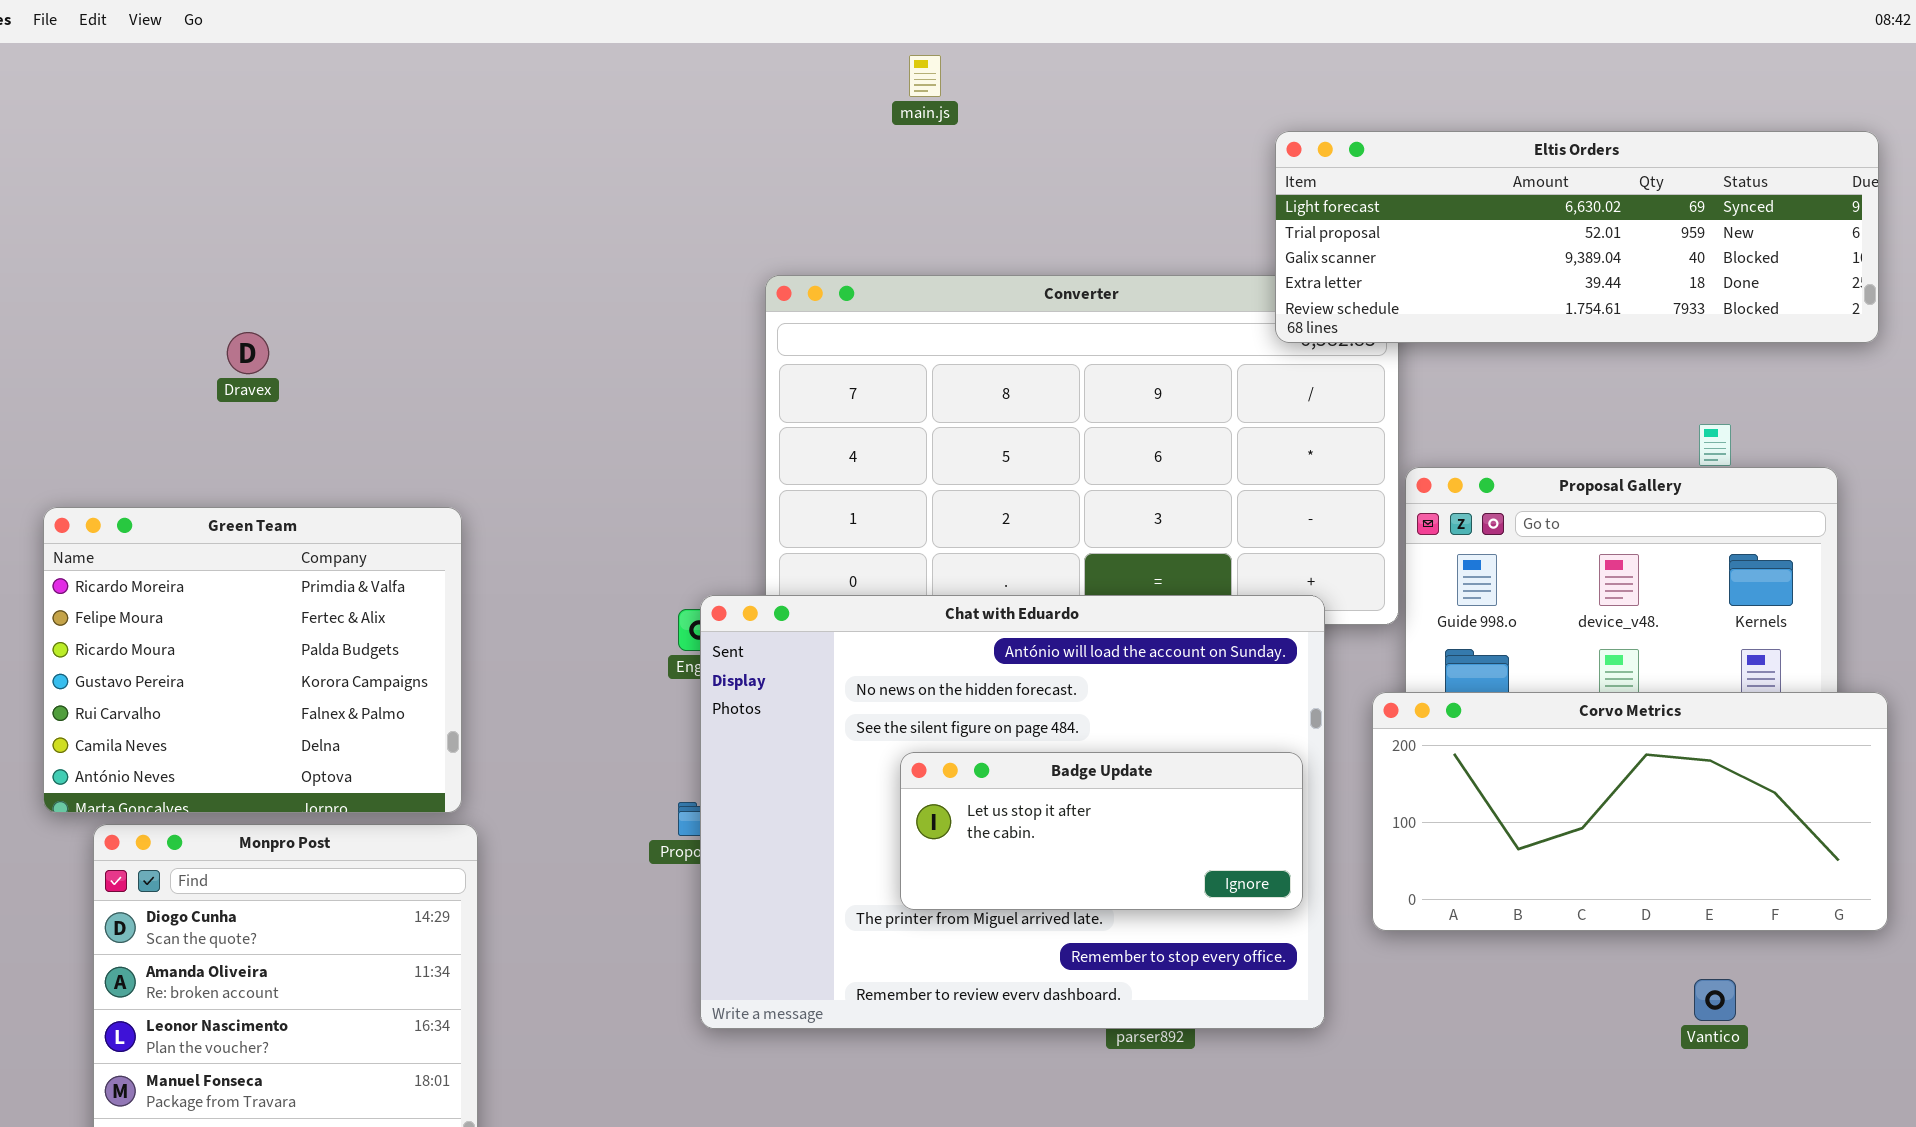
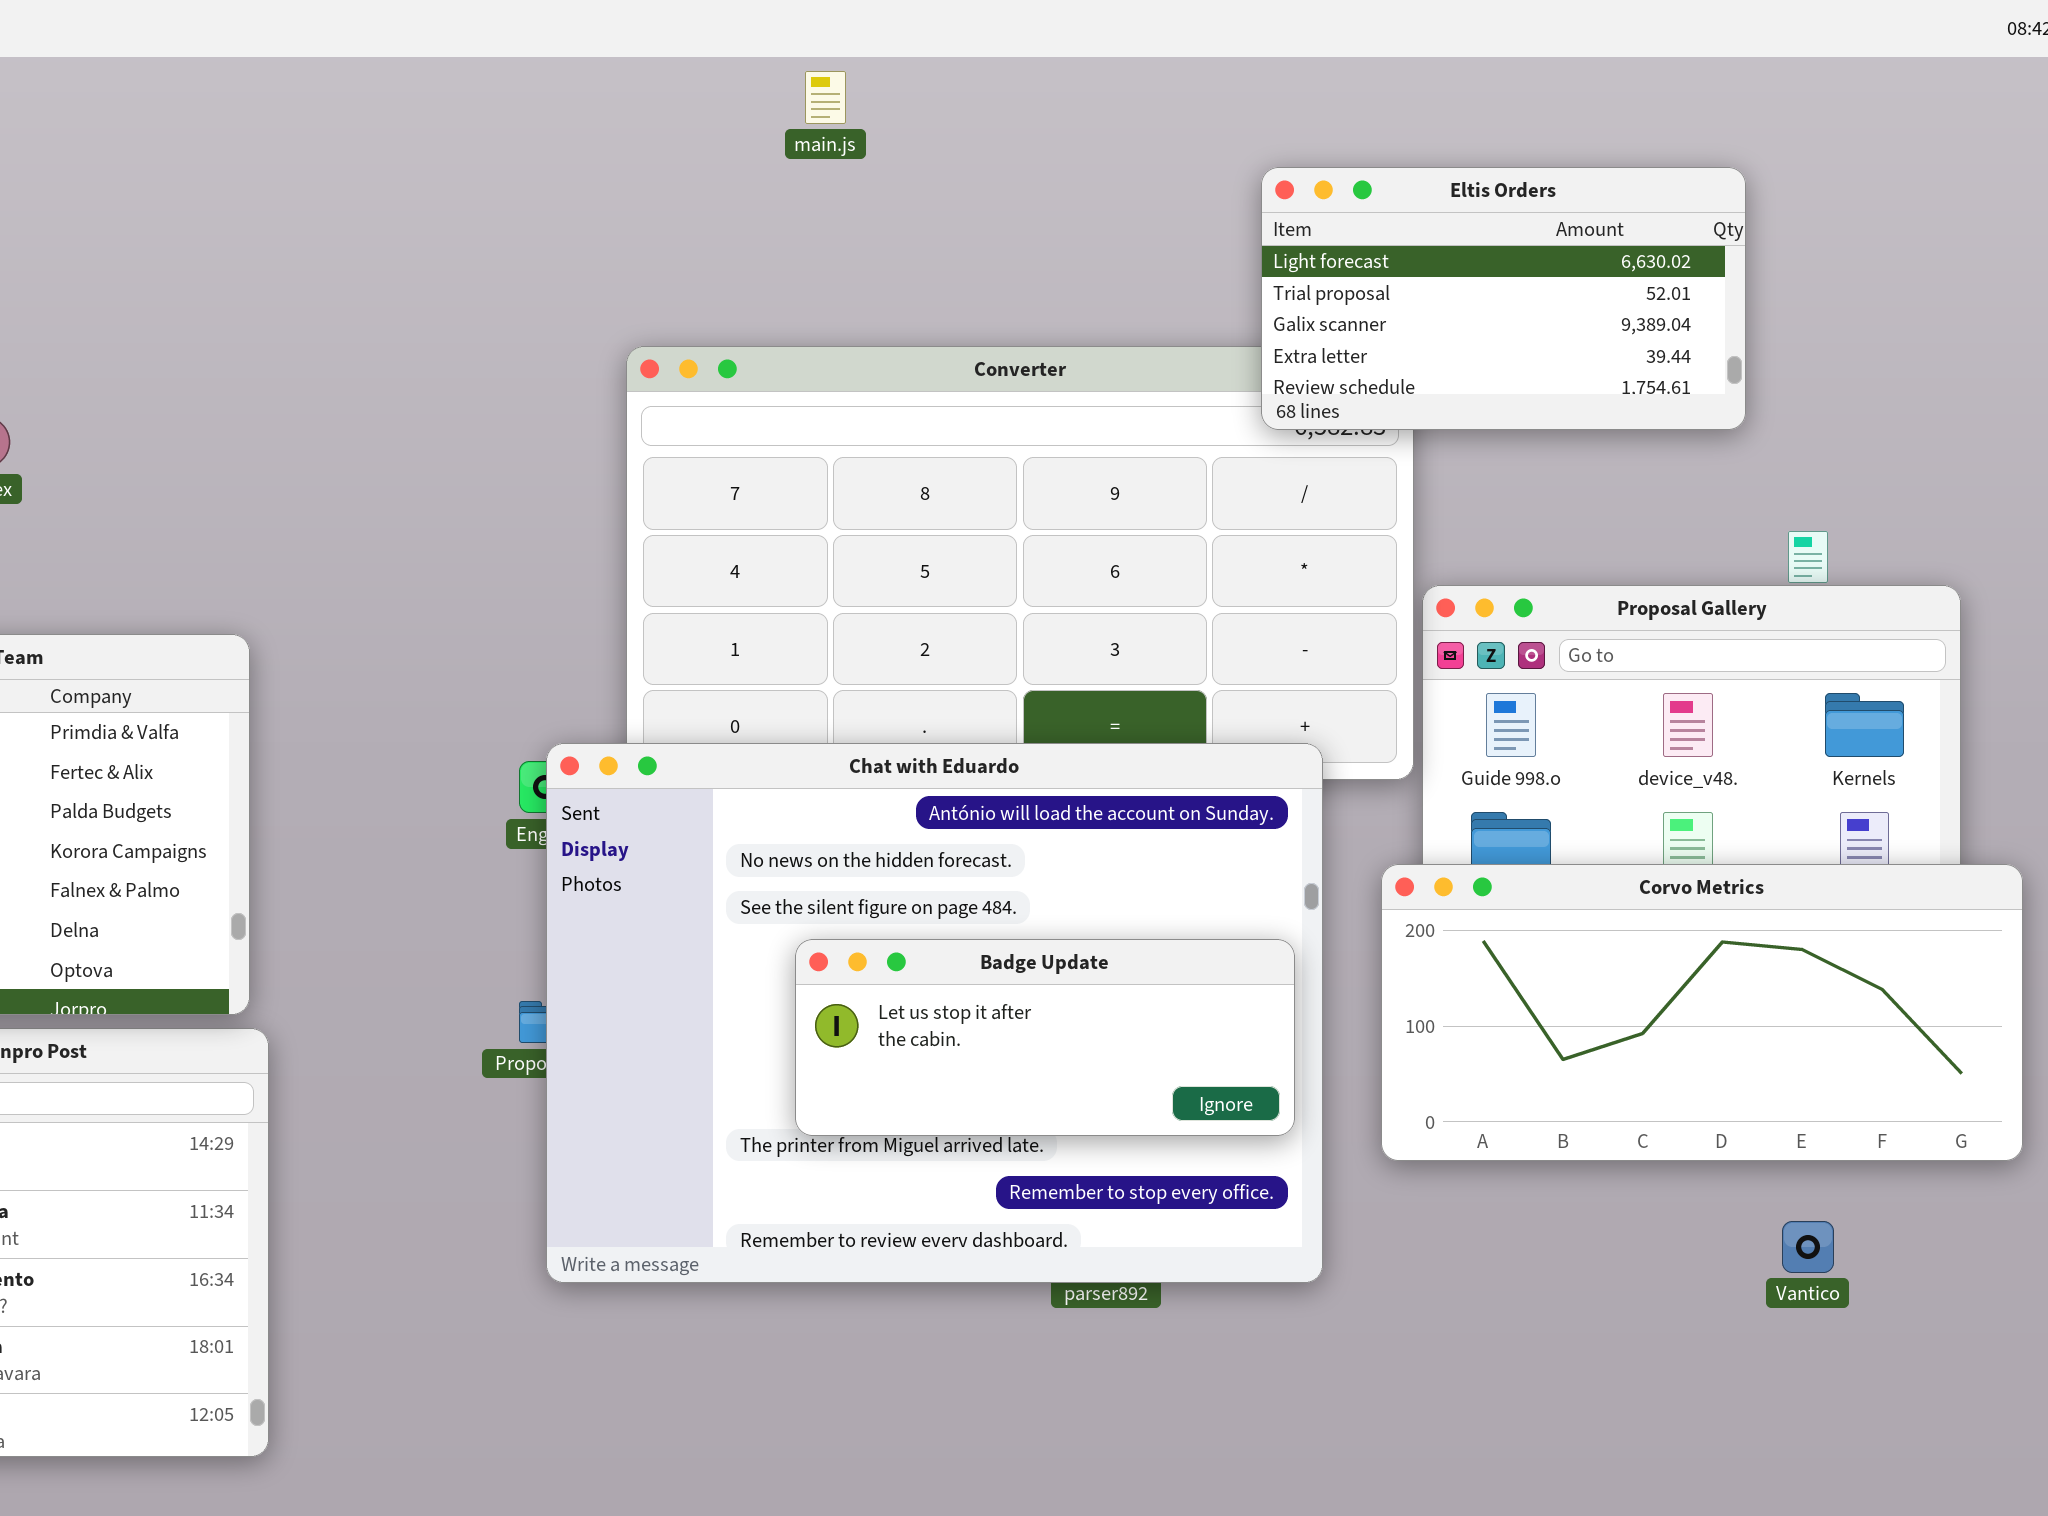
Eltis Orders: [1275,131,1879,343] -> [1261,167,1746,430], resized

